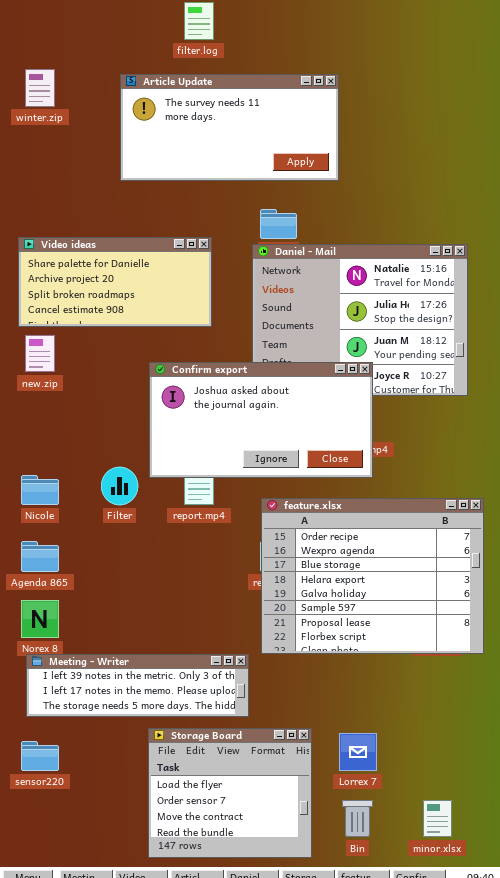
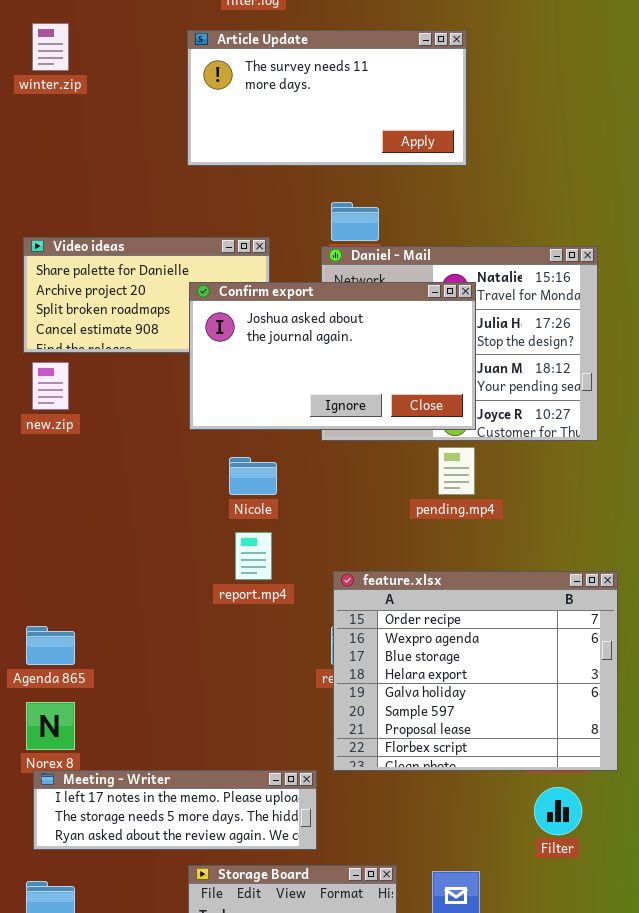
Article Update: [120,74,339,181] -> [187,30,467,166], moved
Confirm export: [149,362,373,478] -> [189,282,476,430], moved
Filter: [101,467,138,505] -> [534,787,582,835], moved
Nicole: [21,475,59,505] -> [229,457,277,495], moved
Meeting - Writer: [26,654,249,717] -> [33,770,317,850], scrolled down 1 row

